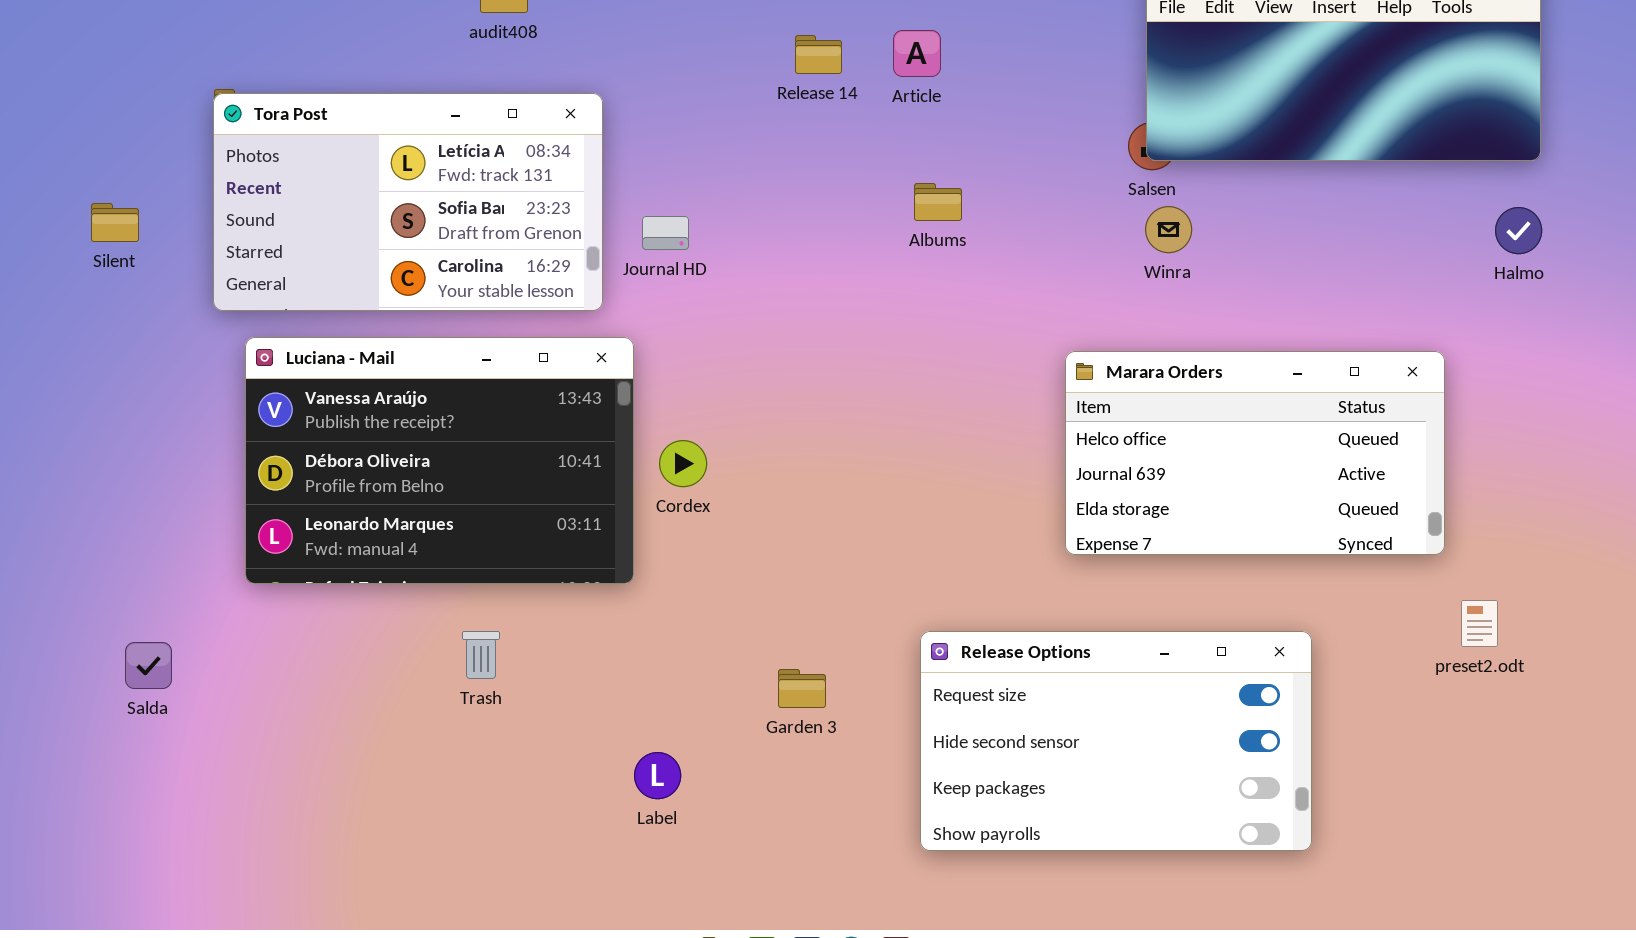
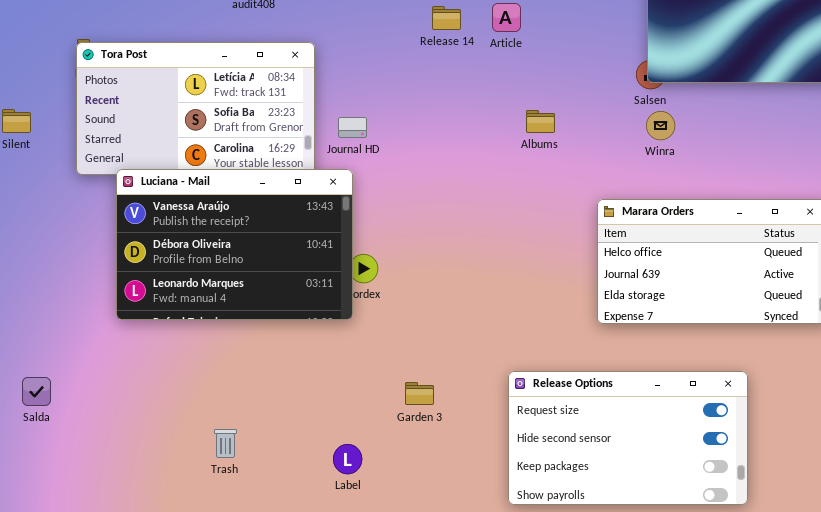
Albums: [914,183,962,221] -> [526,110,555,133], moved
Luciana - Mail: [245,337,634,584] -> [116,169,353,320], moved
Trash: [462,631,500,679] -> [214,429,237,458], moved
Garden 3: [778,669,826,708] -> [405,382,434,405], moved

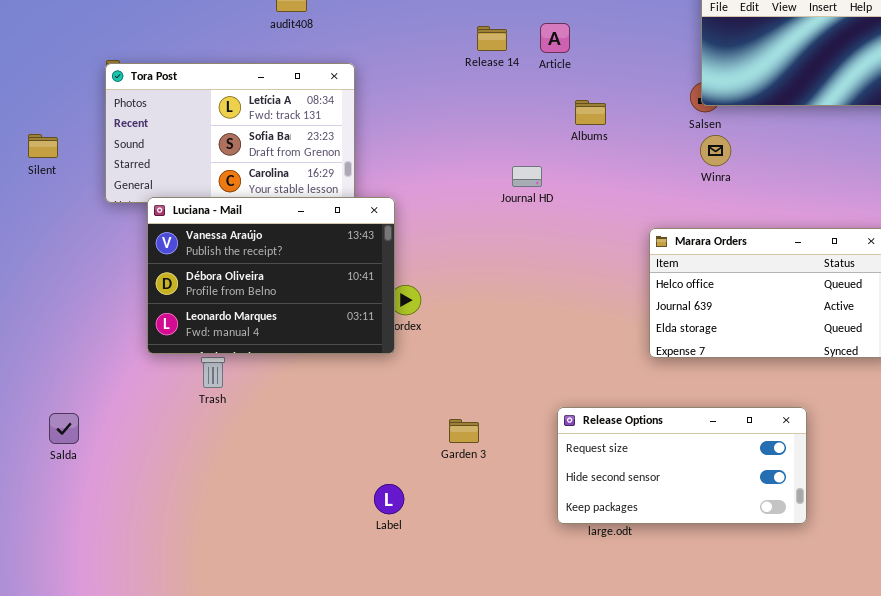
Albums: [526,110,555,133] -> [575,100,606,125], moved
Journal HD: [338,117,367,138] -> [512,166,542,187], moved
Release Options: [508,371,748,505] -> [557,407,807,524], resized
Trash: [214,429,237,458] -> [201,357,225,388], moved

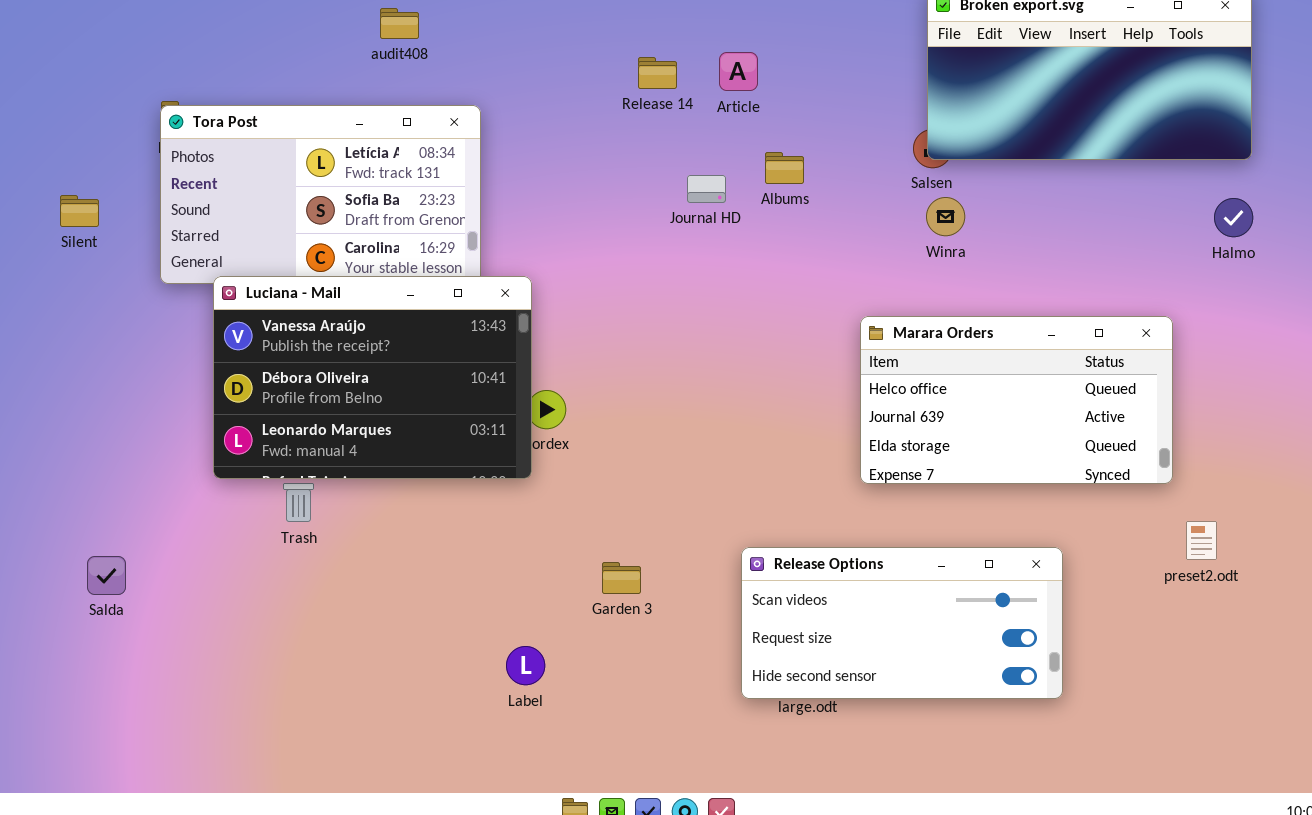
Journal HD: [512,166,542,187] -> [687,175,726,203], moved
Release Options: [557,407,807,524] -> [741,547,1063,699], scrolled up 1 row

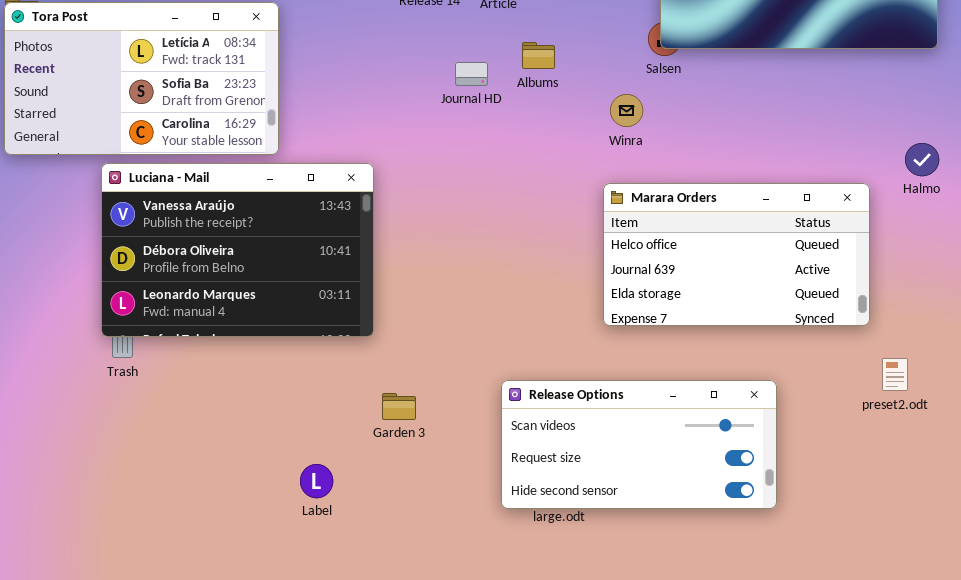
Winra: [926,197,965,236] -> [610,94,643,127], moved
Halmo: [1214,198,1253,237] -> [905,143,939,176], moved
Luciana - Mail: [213,276,532,479] -> [101,163,374,337], moved

